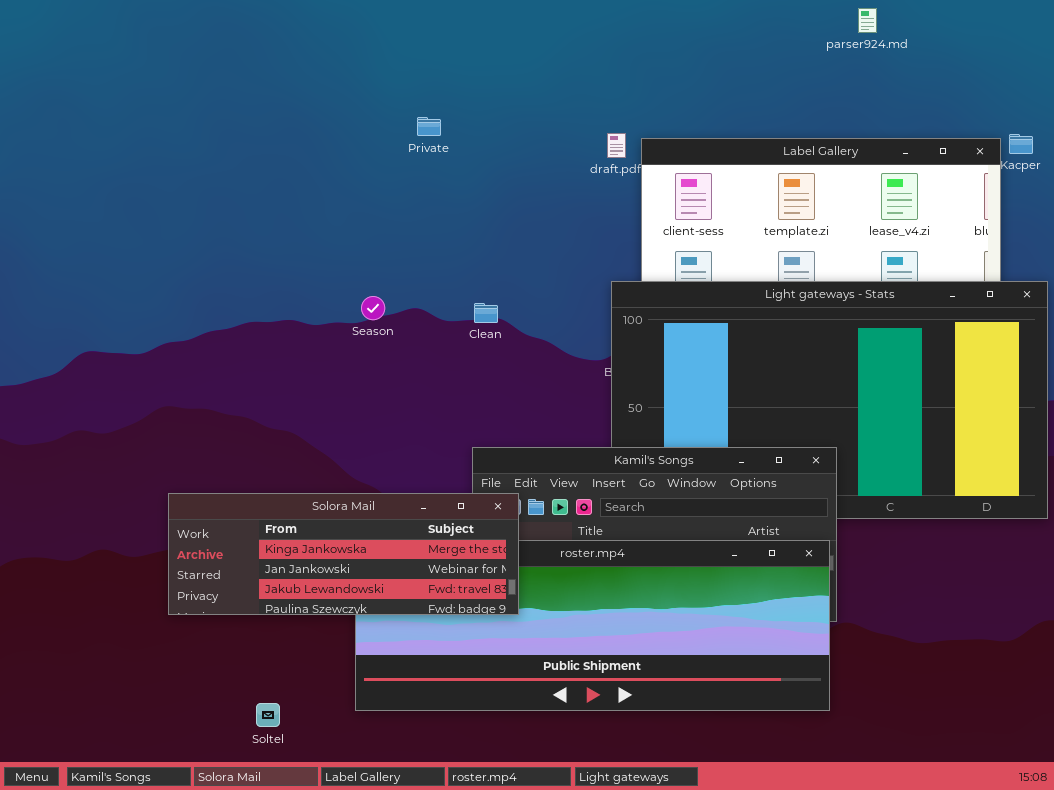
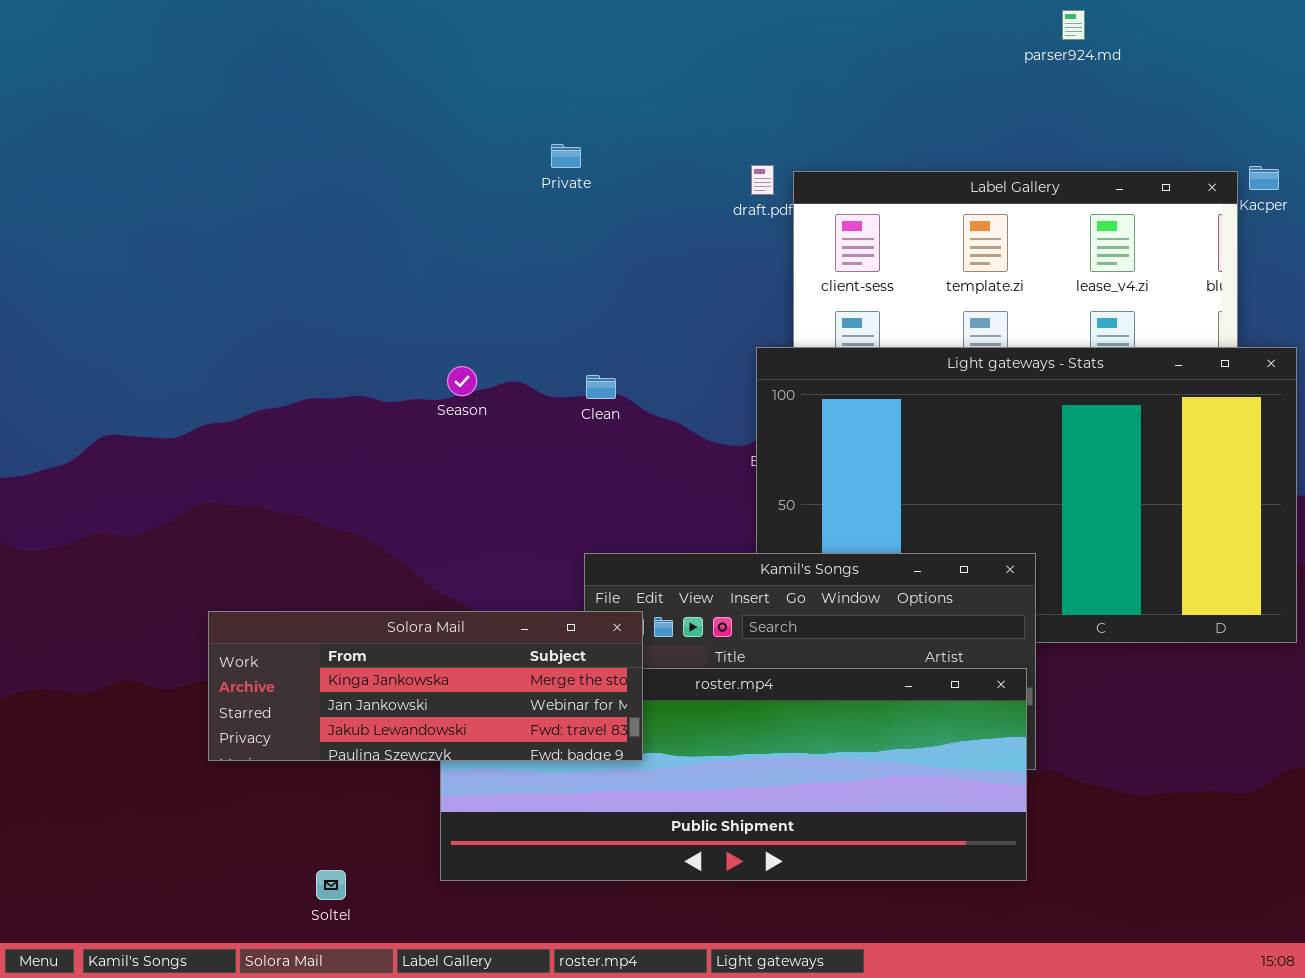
Private: [417,117,441,136] -> [551,144,581,168], moved

